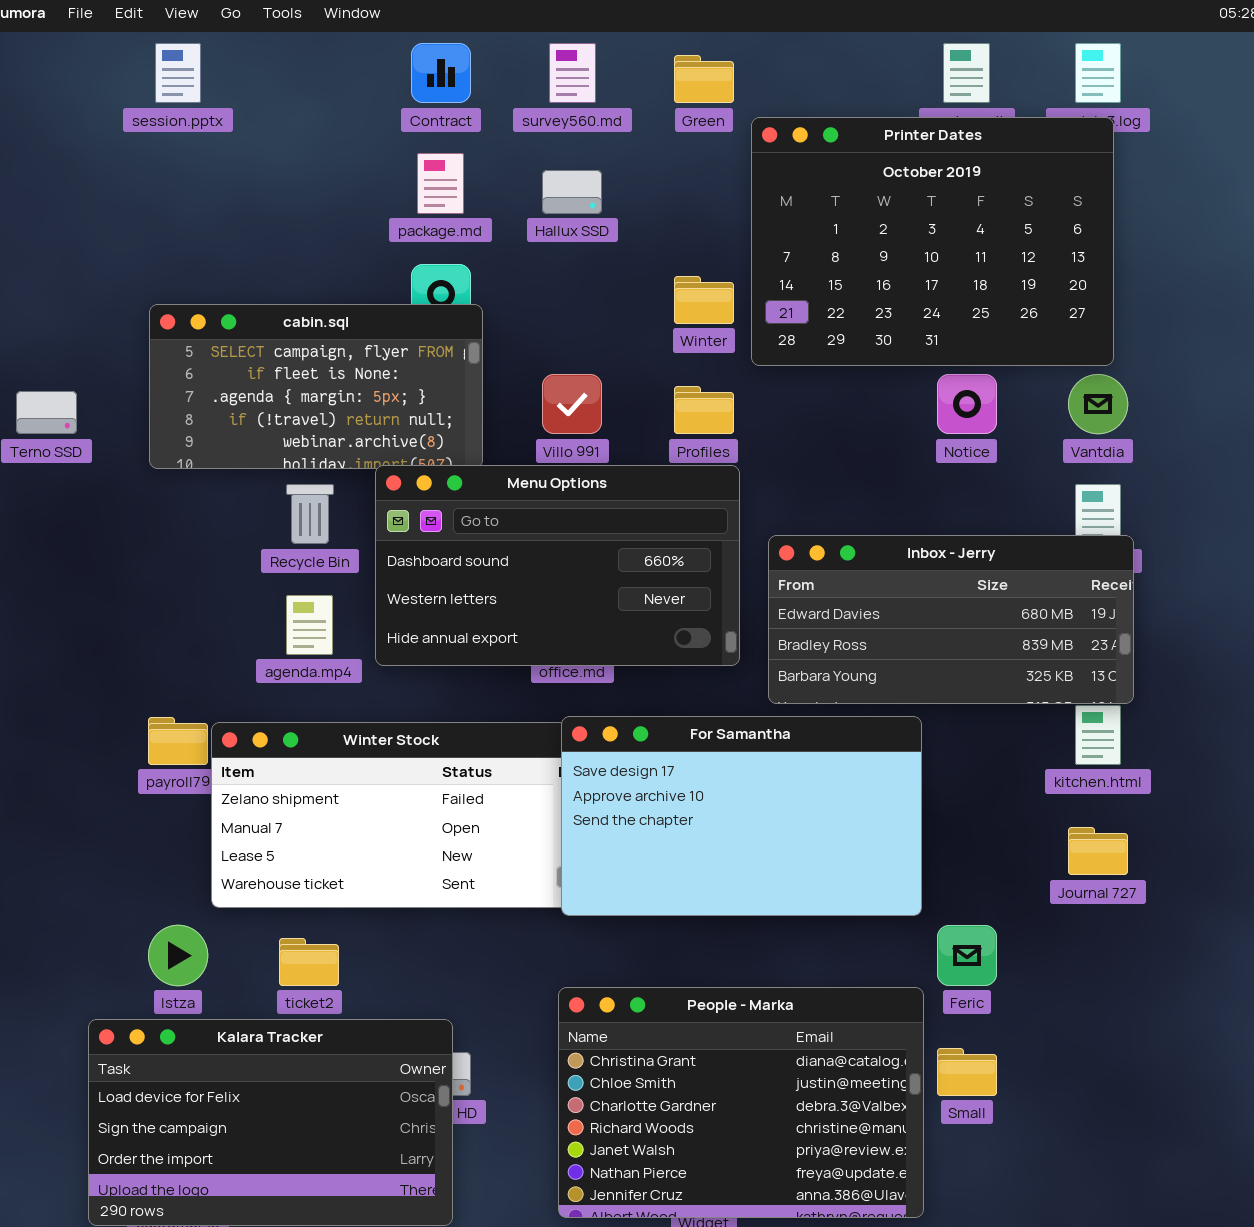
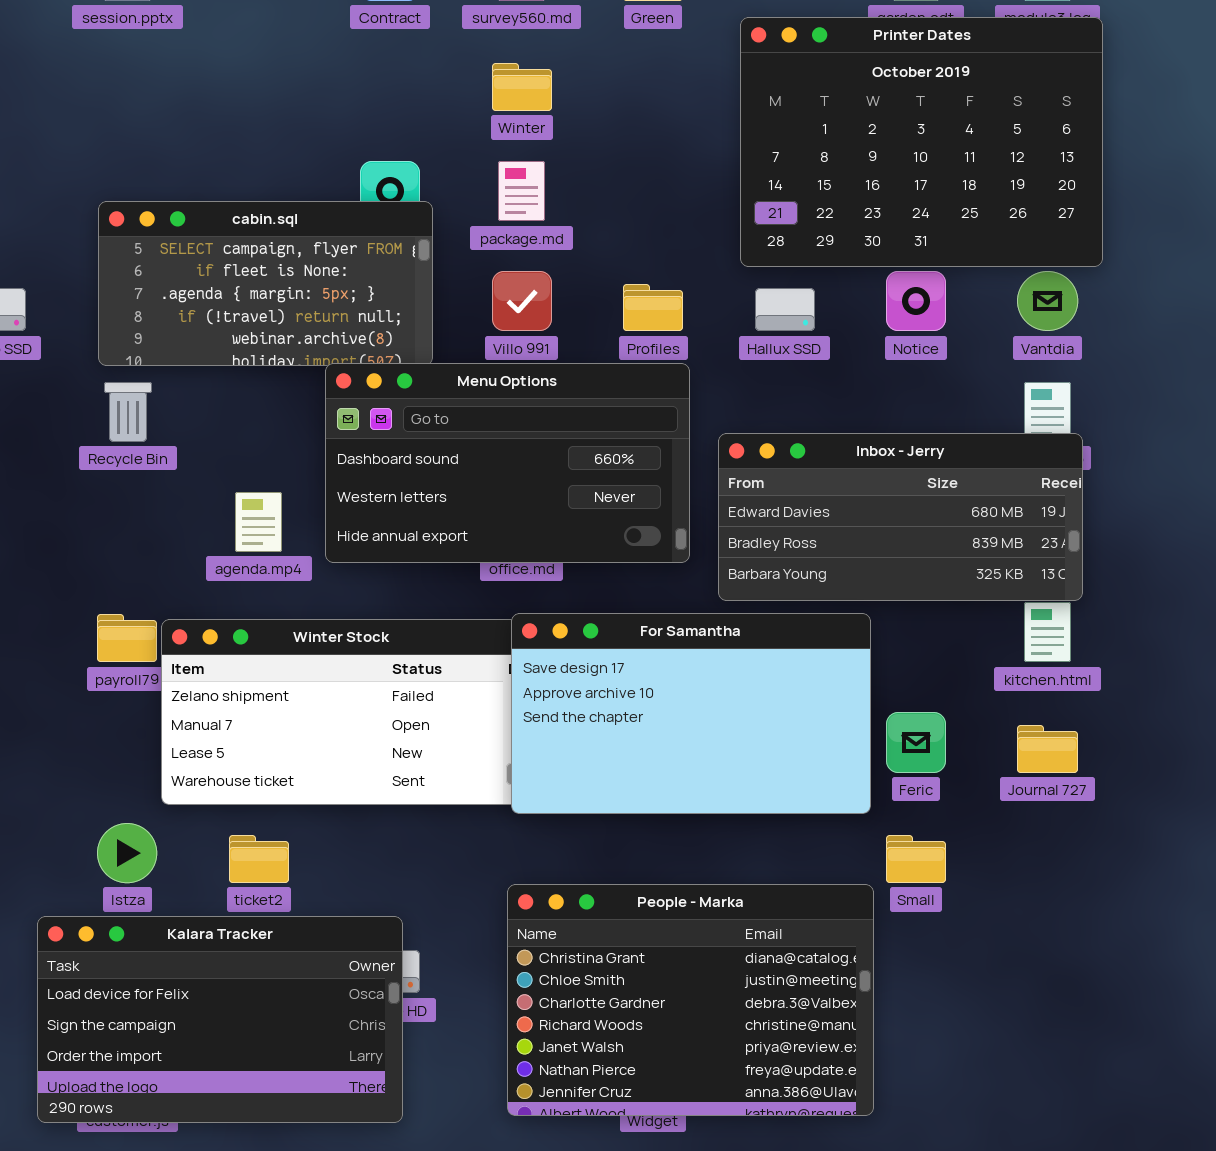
Printer Dates: [751,117,1114,366] -> [740,17,1103,267], moved
package.md: [417,153,464,214] -> [498,161,545,221], moved
Hallux SSD: [542,170,602,214] -> [755,288,815,331], moved
Winter: [674,276,734,324] -> [492,63,552,111], moved
Recycle Bin: [286,484,334,544] -> [104,382,152,442], moved
Feric: [937,925,997,986] -> [886,712,946,773], moved
Small: [937,1048,997,1096] -> [886,835,946,883], moved

